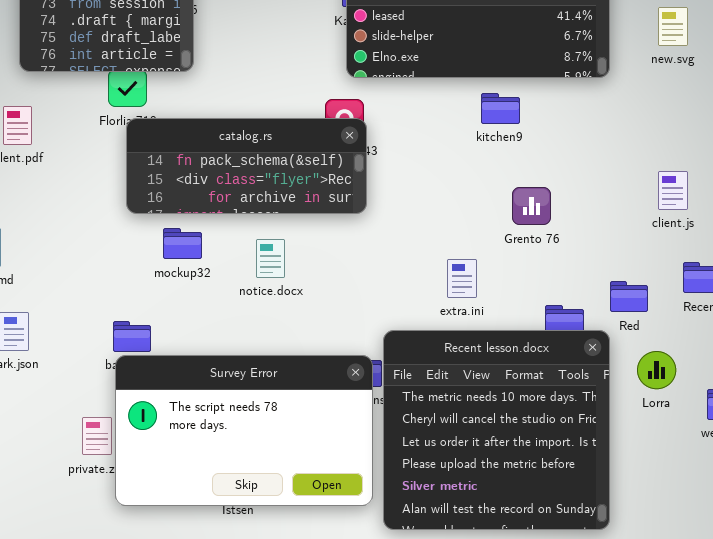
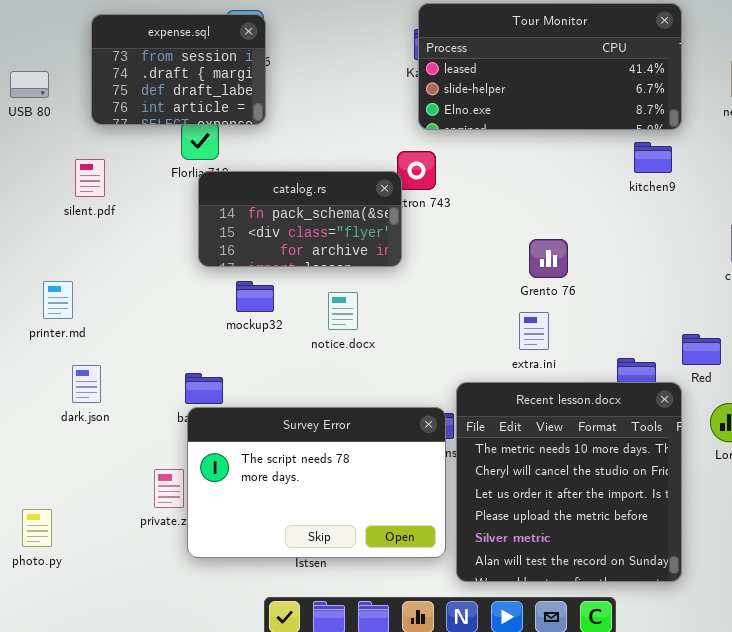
kitchen9: [481,93,520,124] -> [634,142,672,173], moved
catalog.rs: [126,118,367,214] -> [198,171,402,267], resized
Grento 76: [512,187,551,225] -> [529,239,568,278], moved

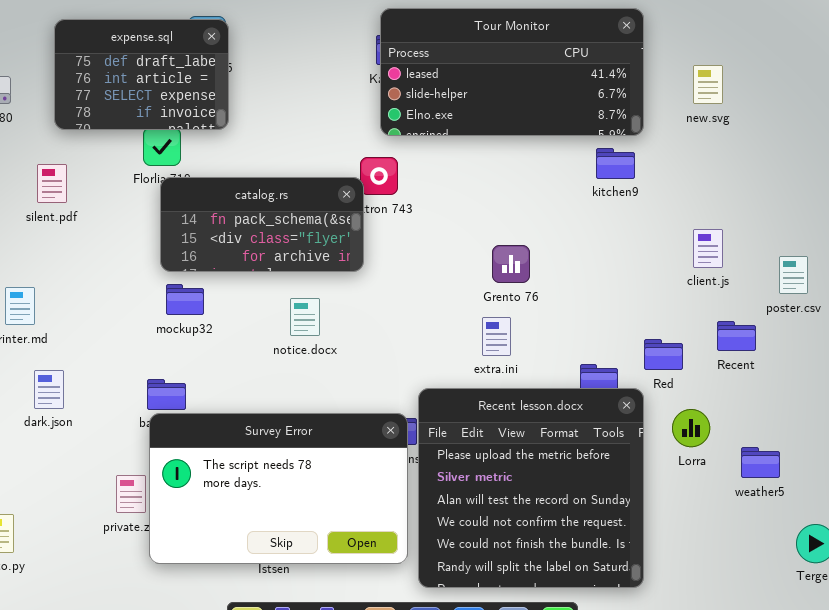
expense.sql: [91,14,266,125] -> [54,19,229,130], scrolled down 2 rows
mockup32: [236,281,274,312] -> [166,284,204,315], moved
Recent lesson.docx: [456,382,682,582] -> [418,388,644,588], scrolled down 3 rows

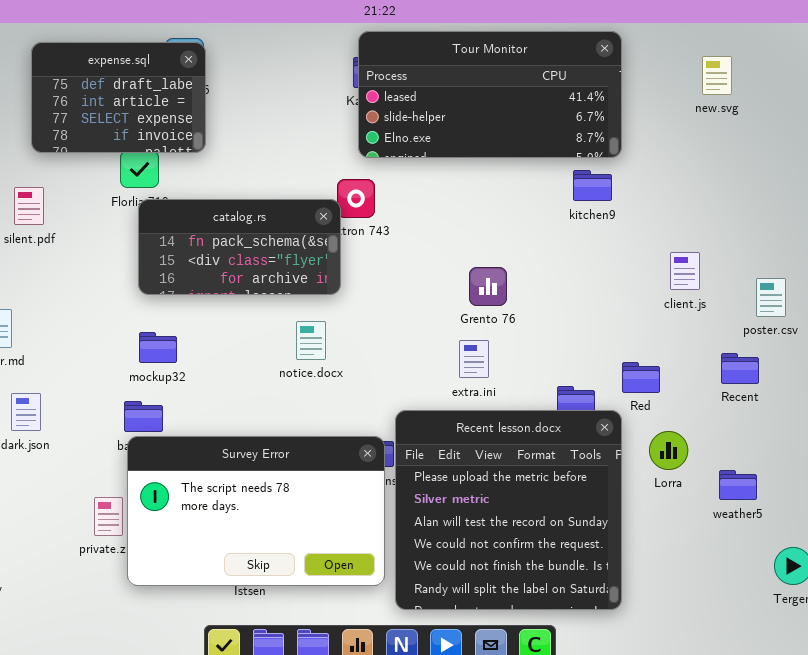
new.svg: [693,65,723,104] -> [702,56,732,95], moved
mockup32: [166,284,204,315] -> [139,332,177,363], moved
notice.docx: [290,298,320,336] -> [296,321,326,360], moved
Recent: [717,321,756,351] -> [721,353,759,384], moved

